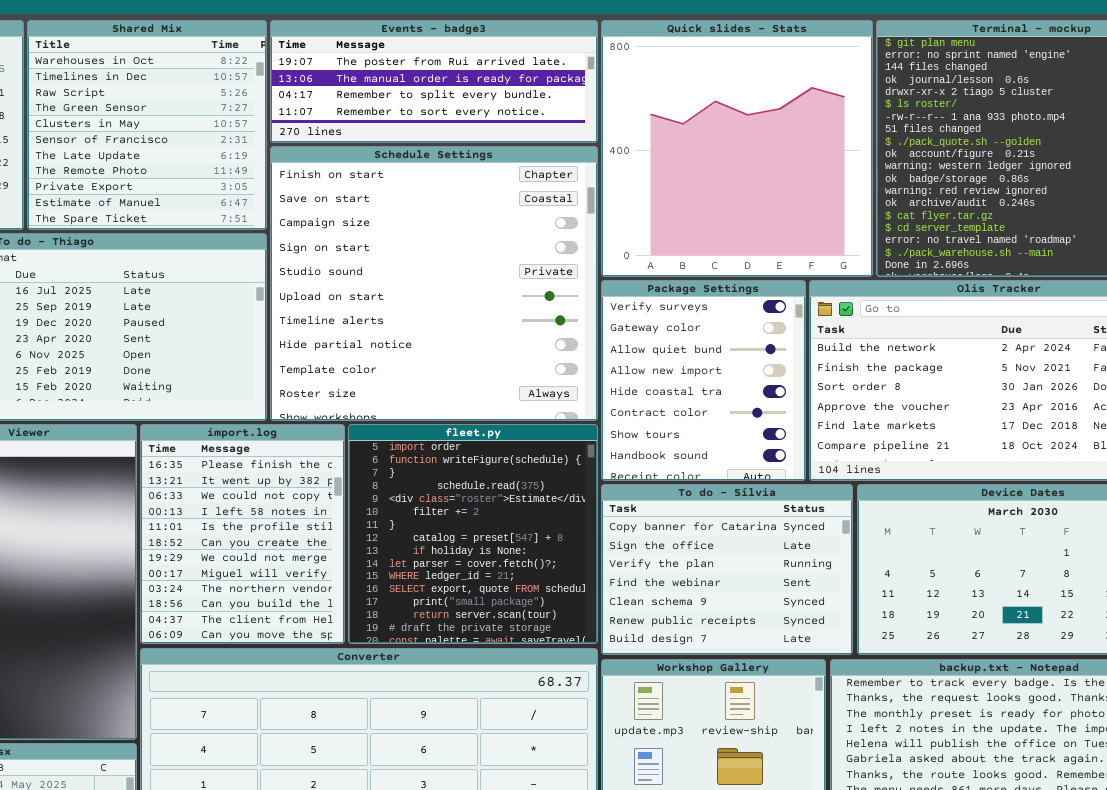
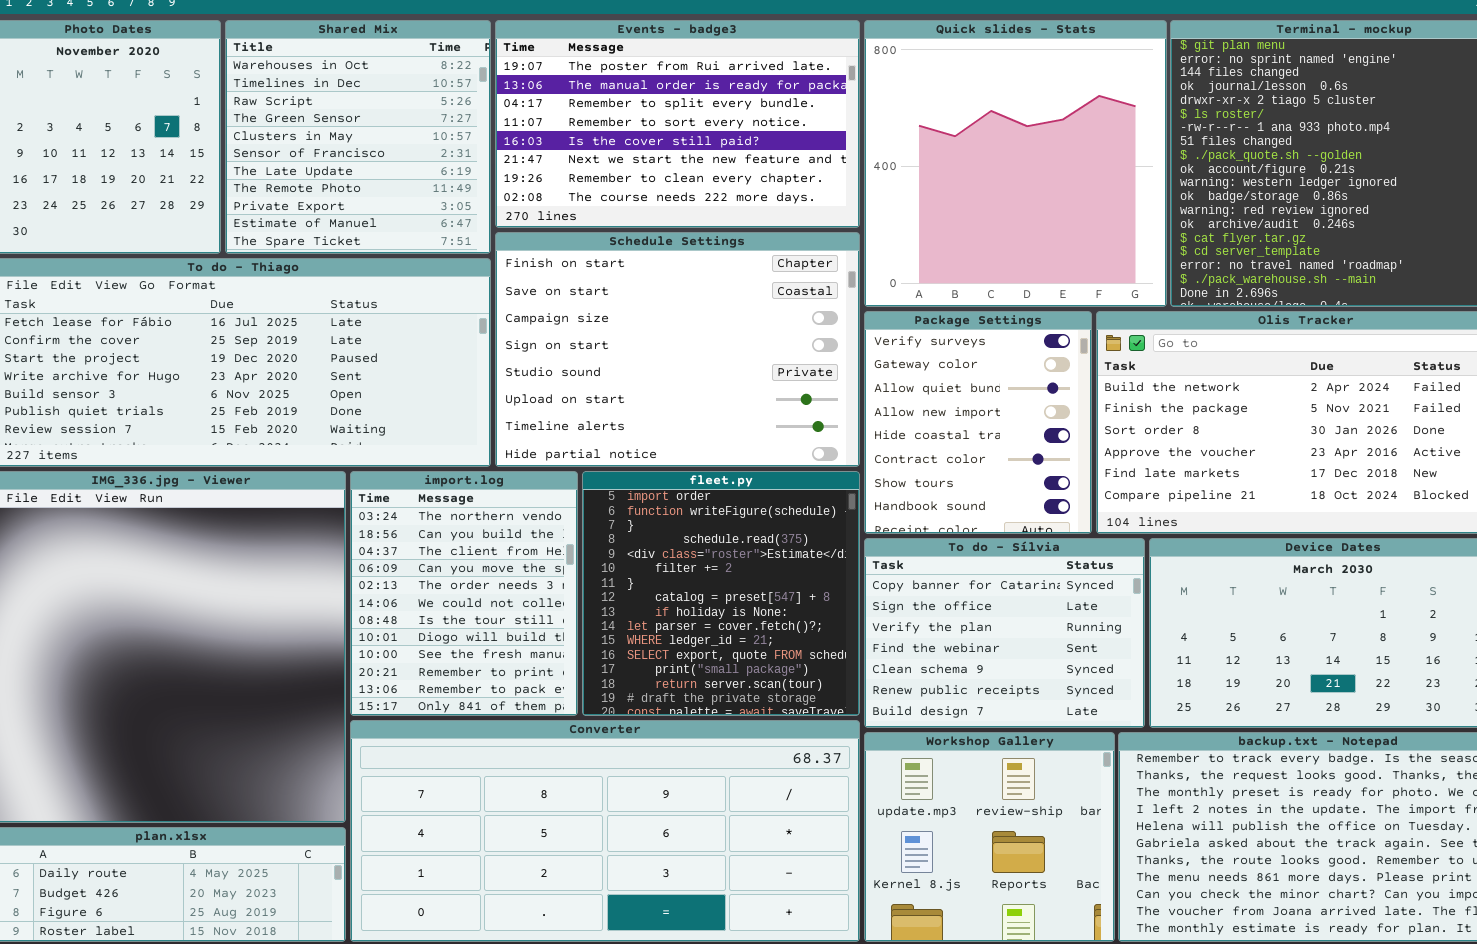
Events - badge3: [270,20,598,143] -> [495,20,860,228], resized
Schedule Settings: [270,146,598,421] -> [495,232,860,467], resized
import.log: [140,424,345,644] -> [350,471,578,716], scrolled down 8 rows

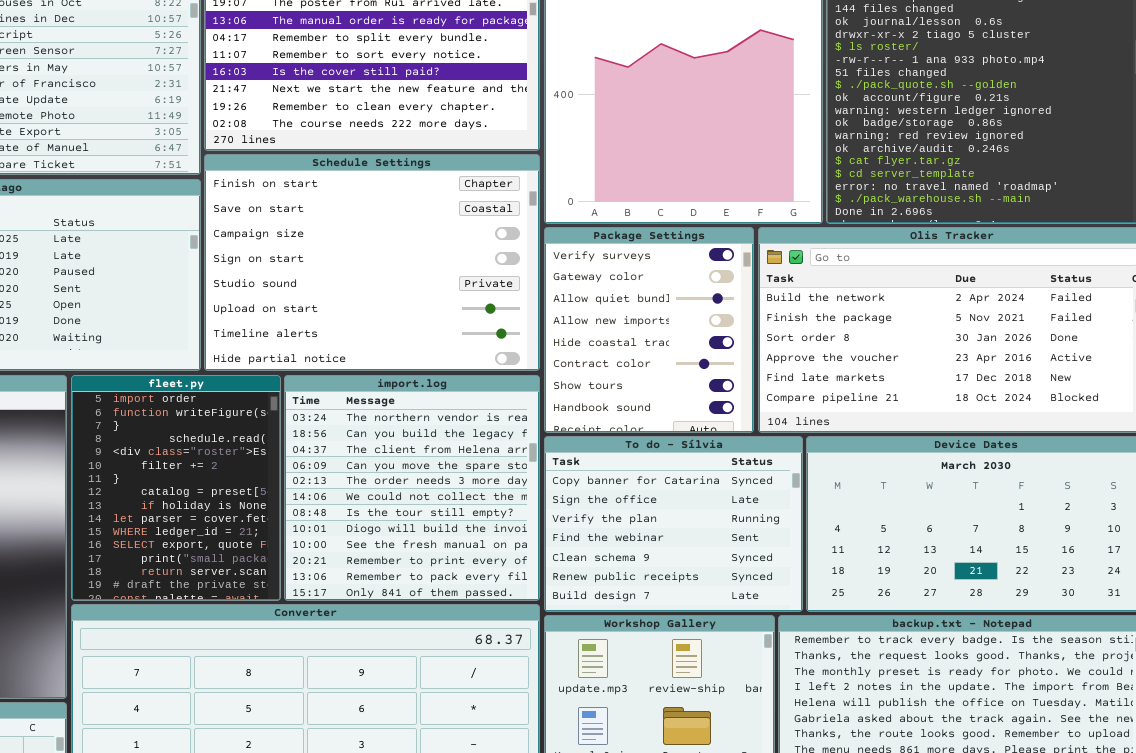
import.log: [350,471,578,716] -> [284,375,540,601], moved, resized
fleet.py: [582,471,860,716] -> [71,375,281,601], moved, resized

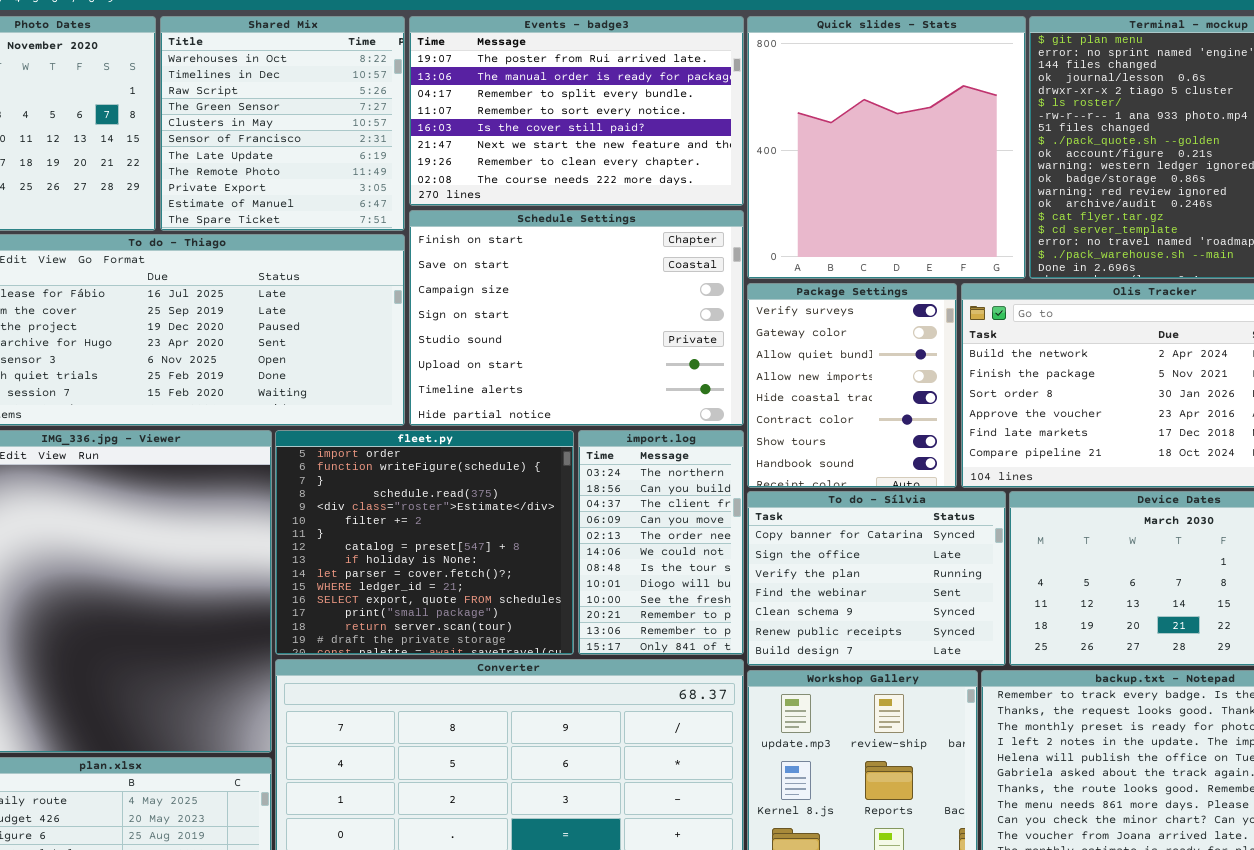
fleet.py: [71,375,281,601] -> [275,430,574,655], resized
import.log: [284,375,540,601] -> [578,430,744,655], resized

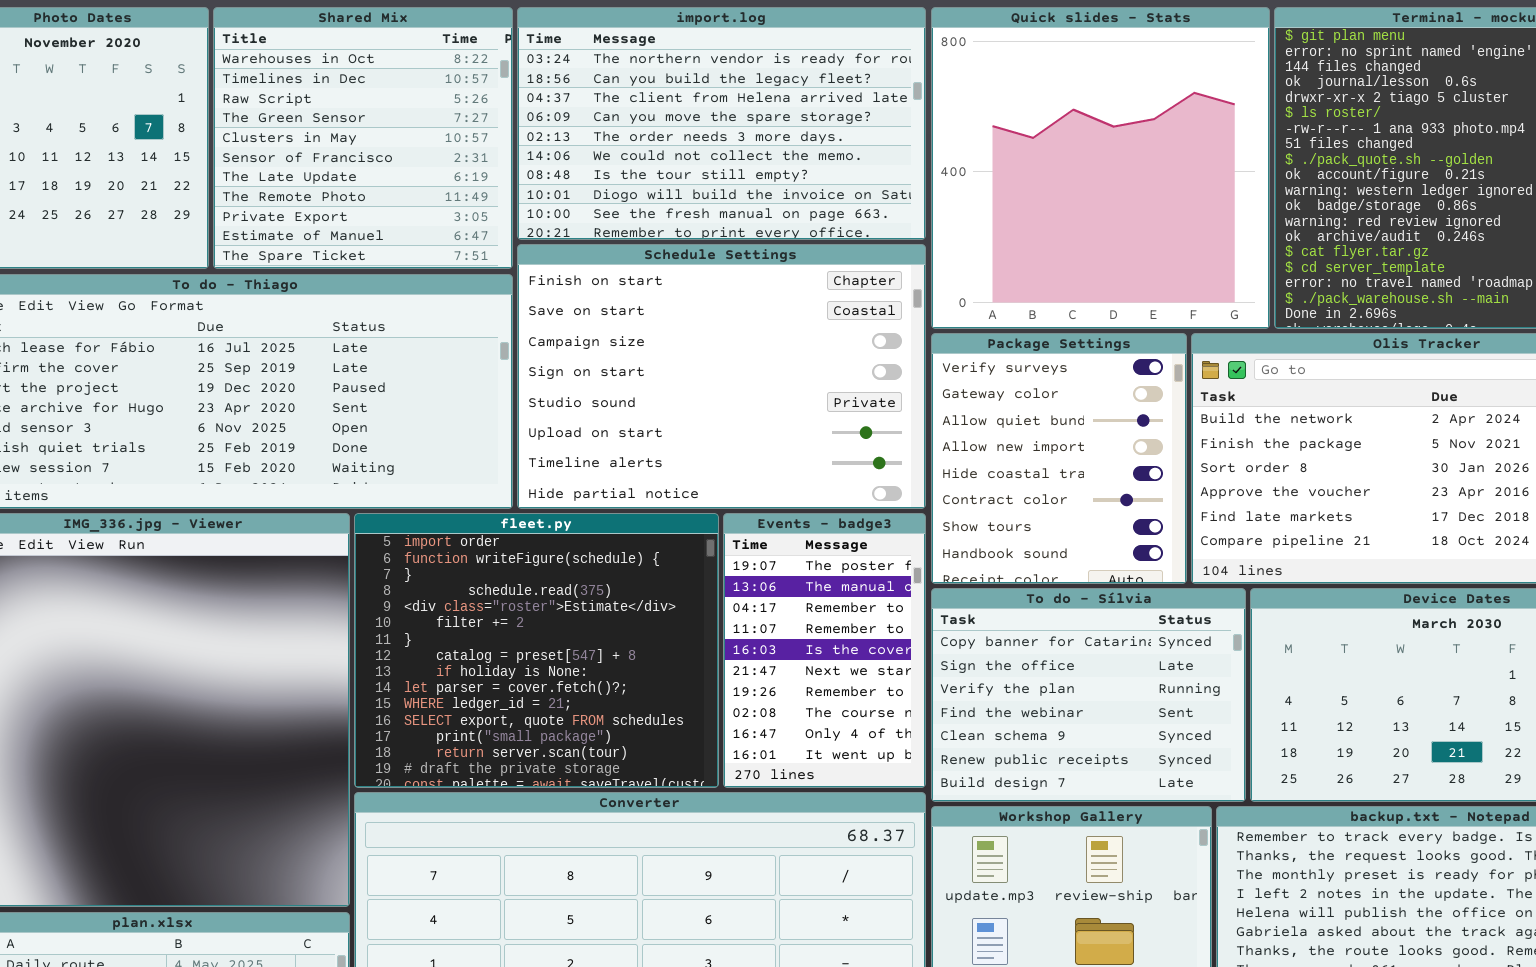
Events - badge3: [409,16,744,206] -> [723,513,926,788], moved, resized
import.log: [578,430,744,655] -> [517,7,926,240], moved, resized

